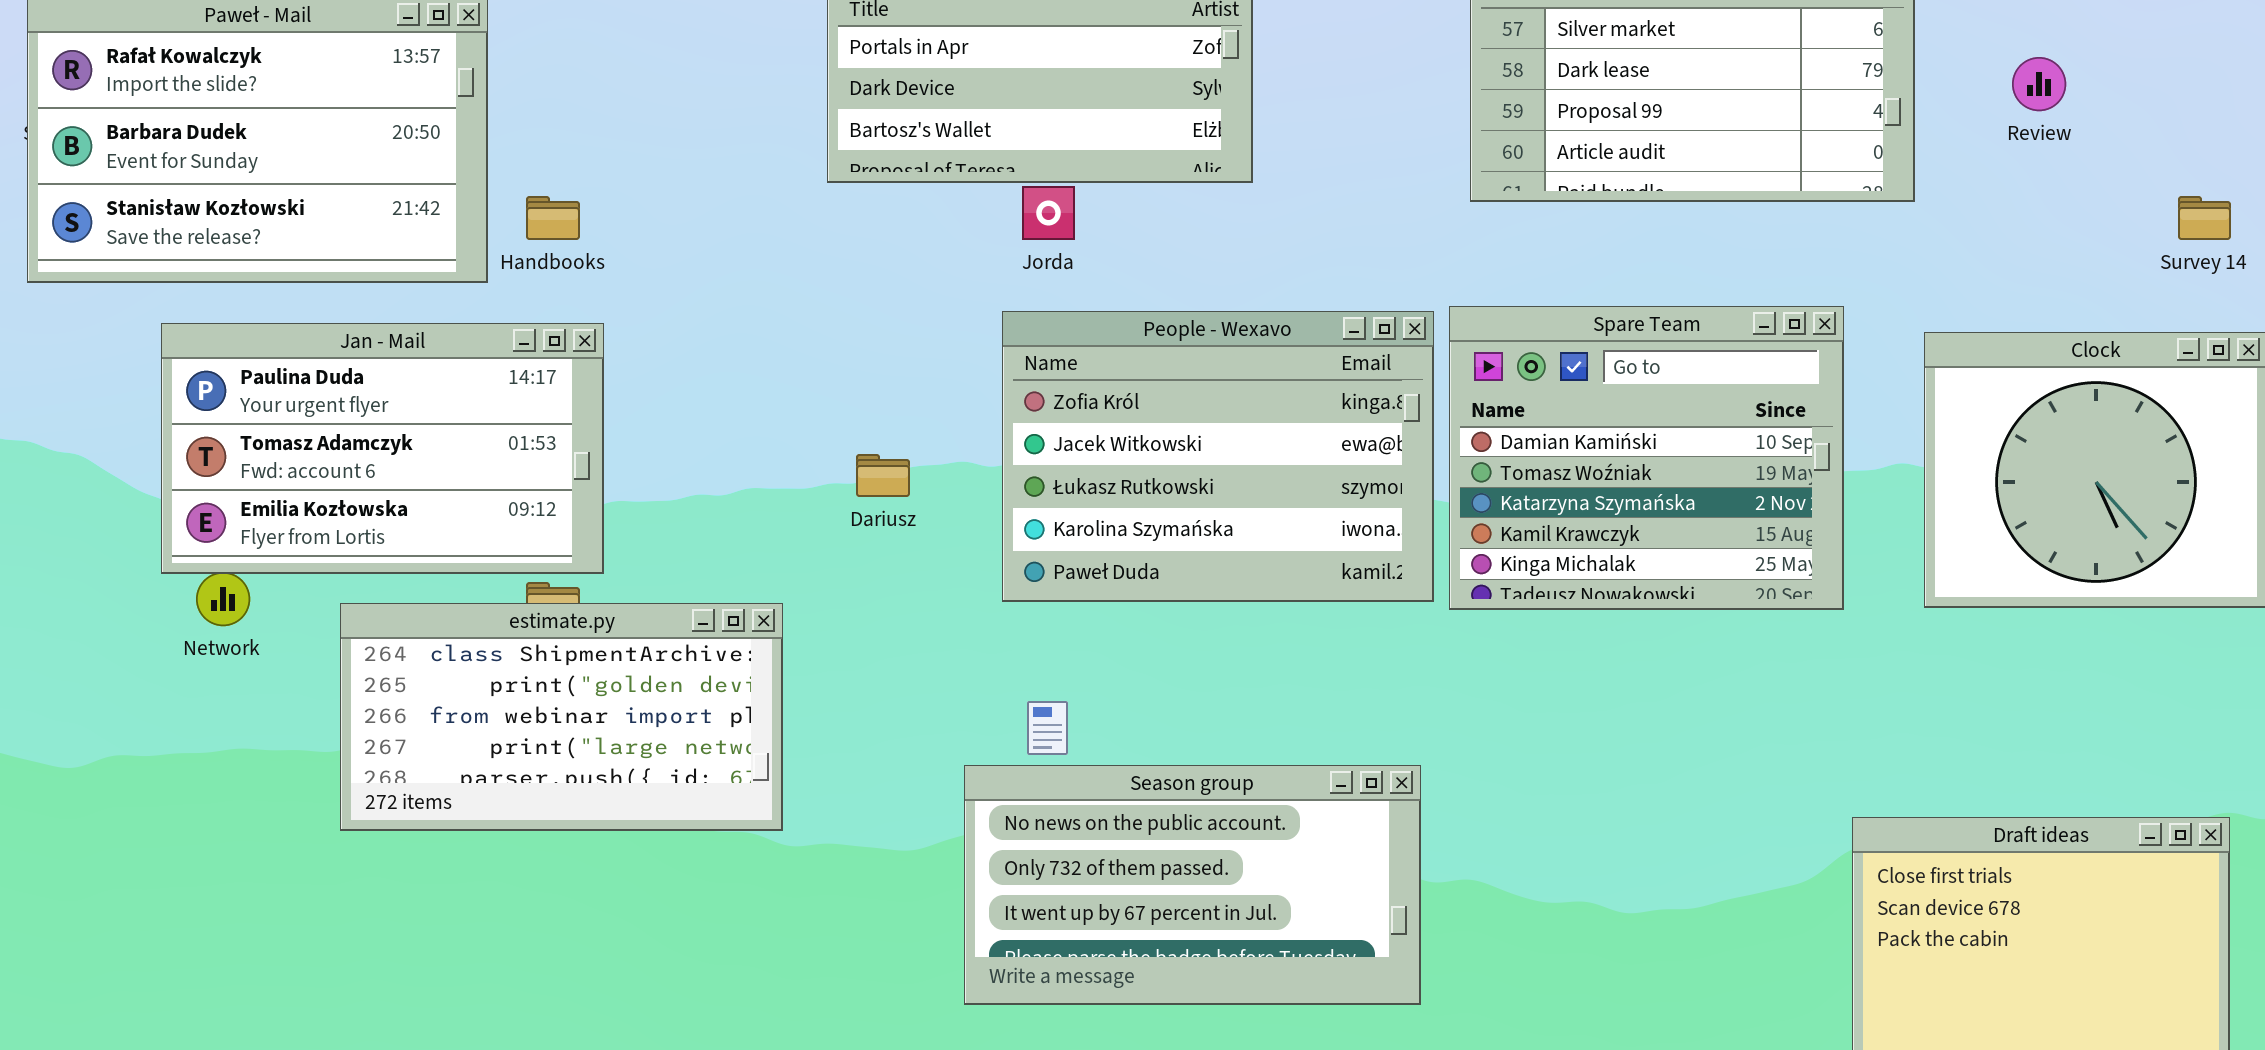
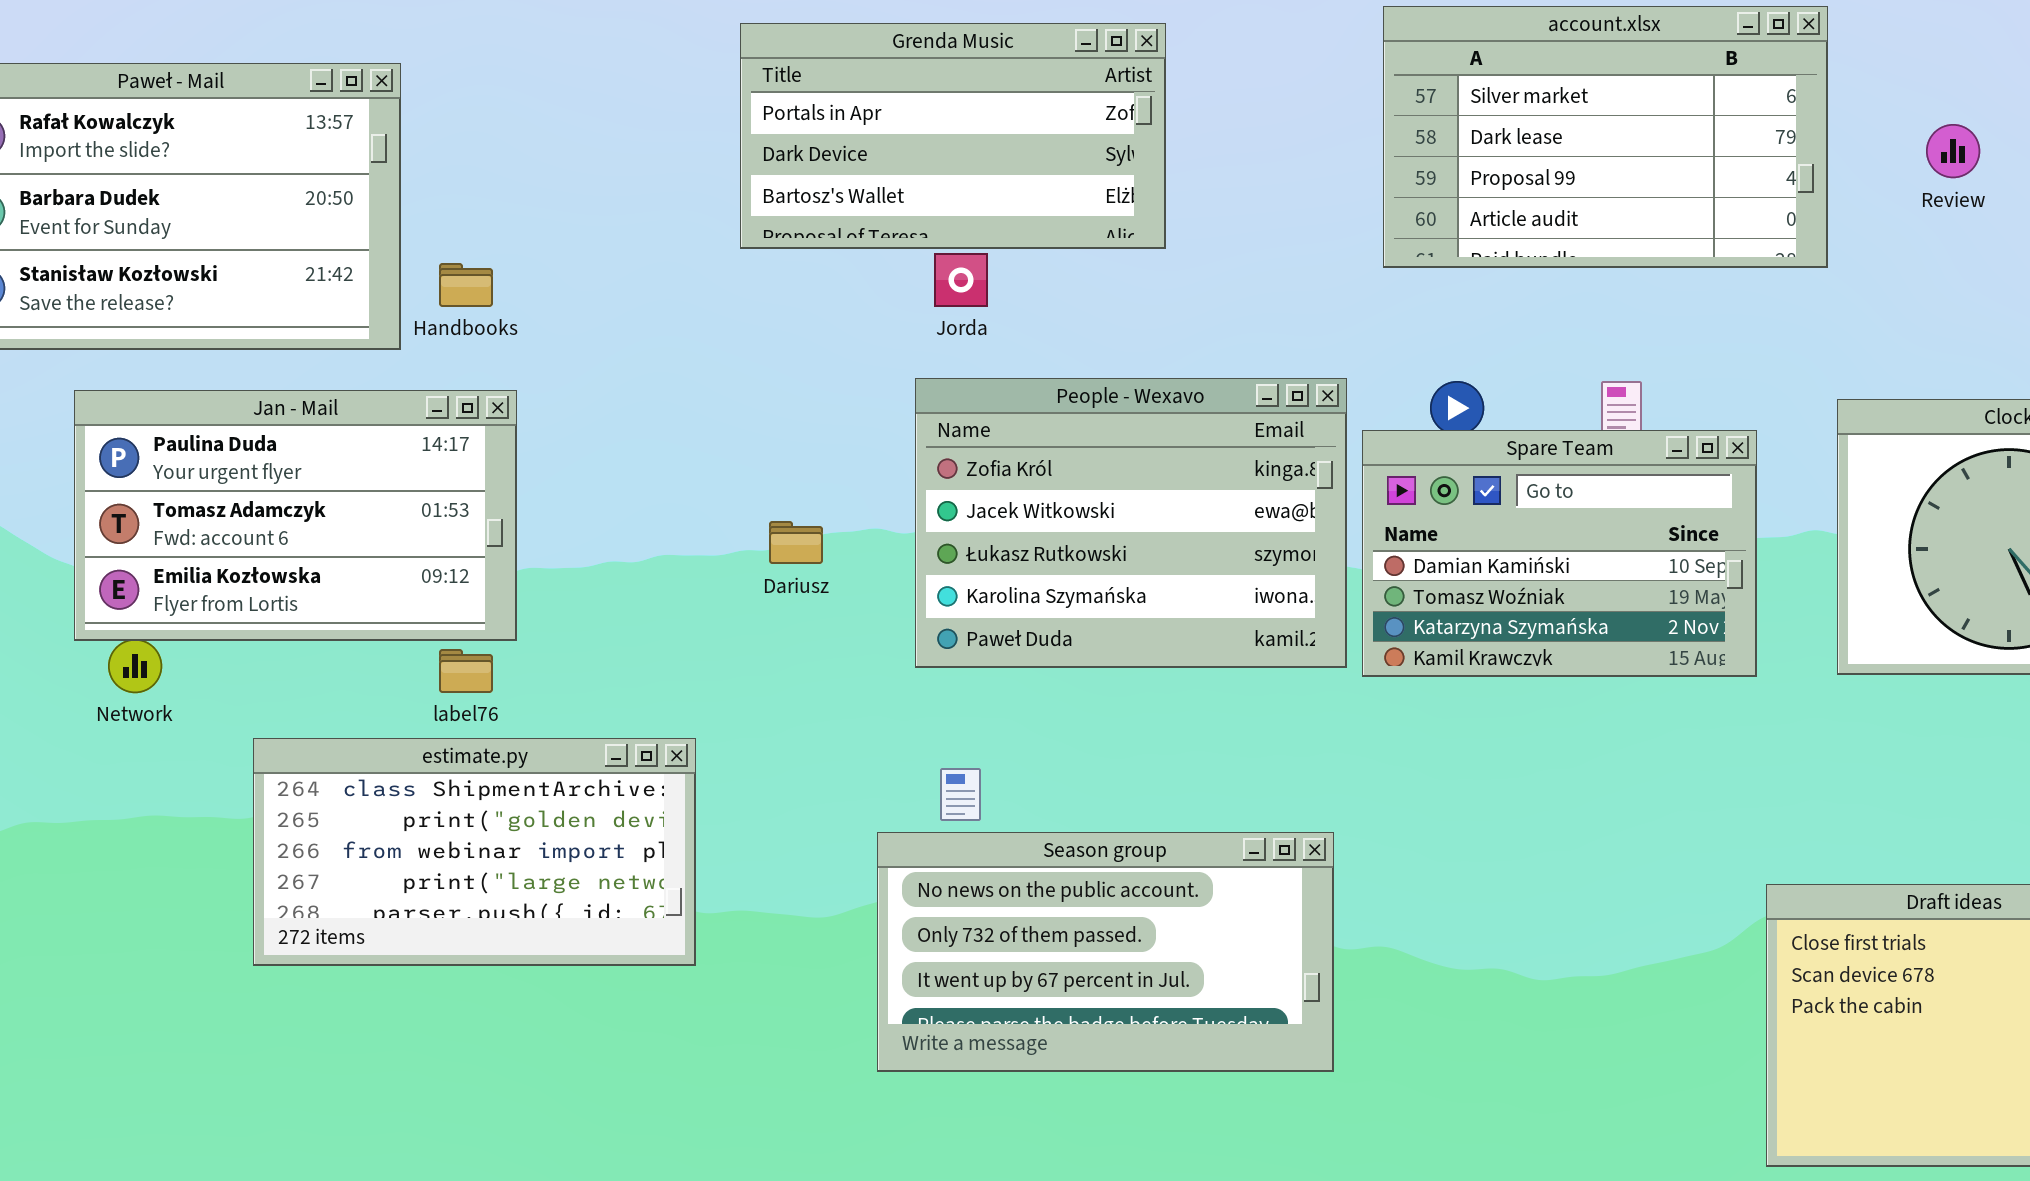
Spare Team: [1449,306,1844,610] -> [1362,430,1757,677], resized
estimate.py: [340,603,783,831] -> [253,738,696,966], moved

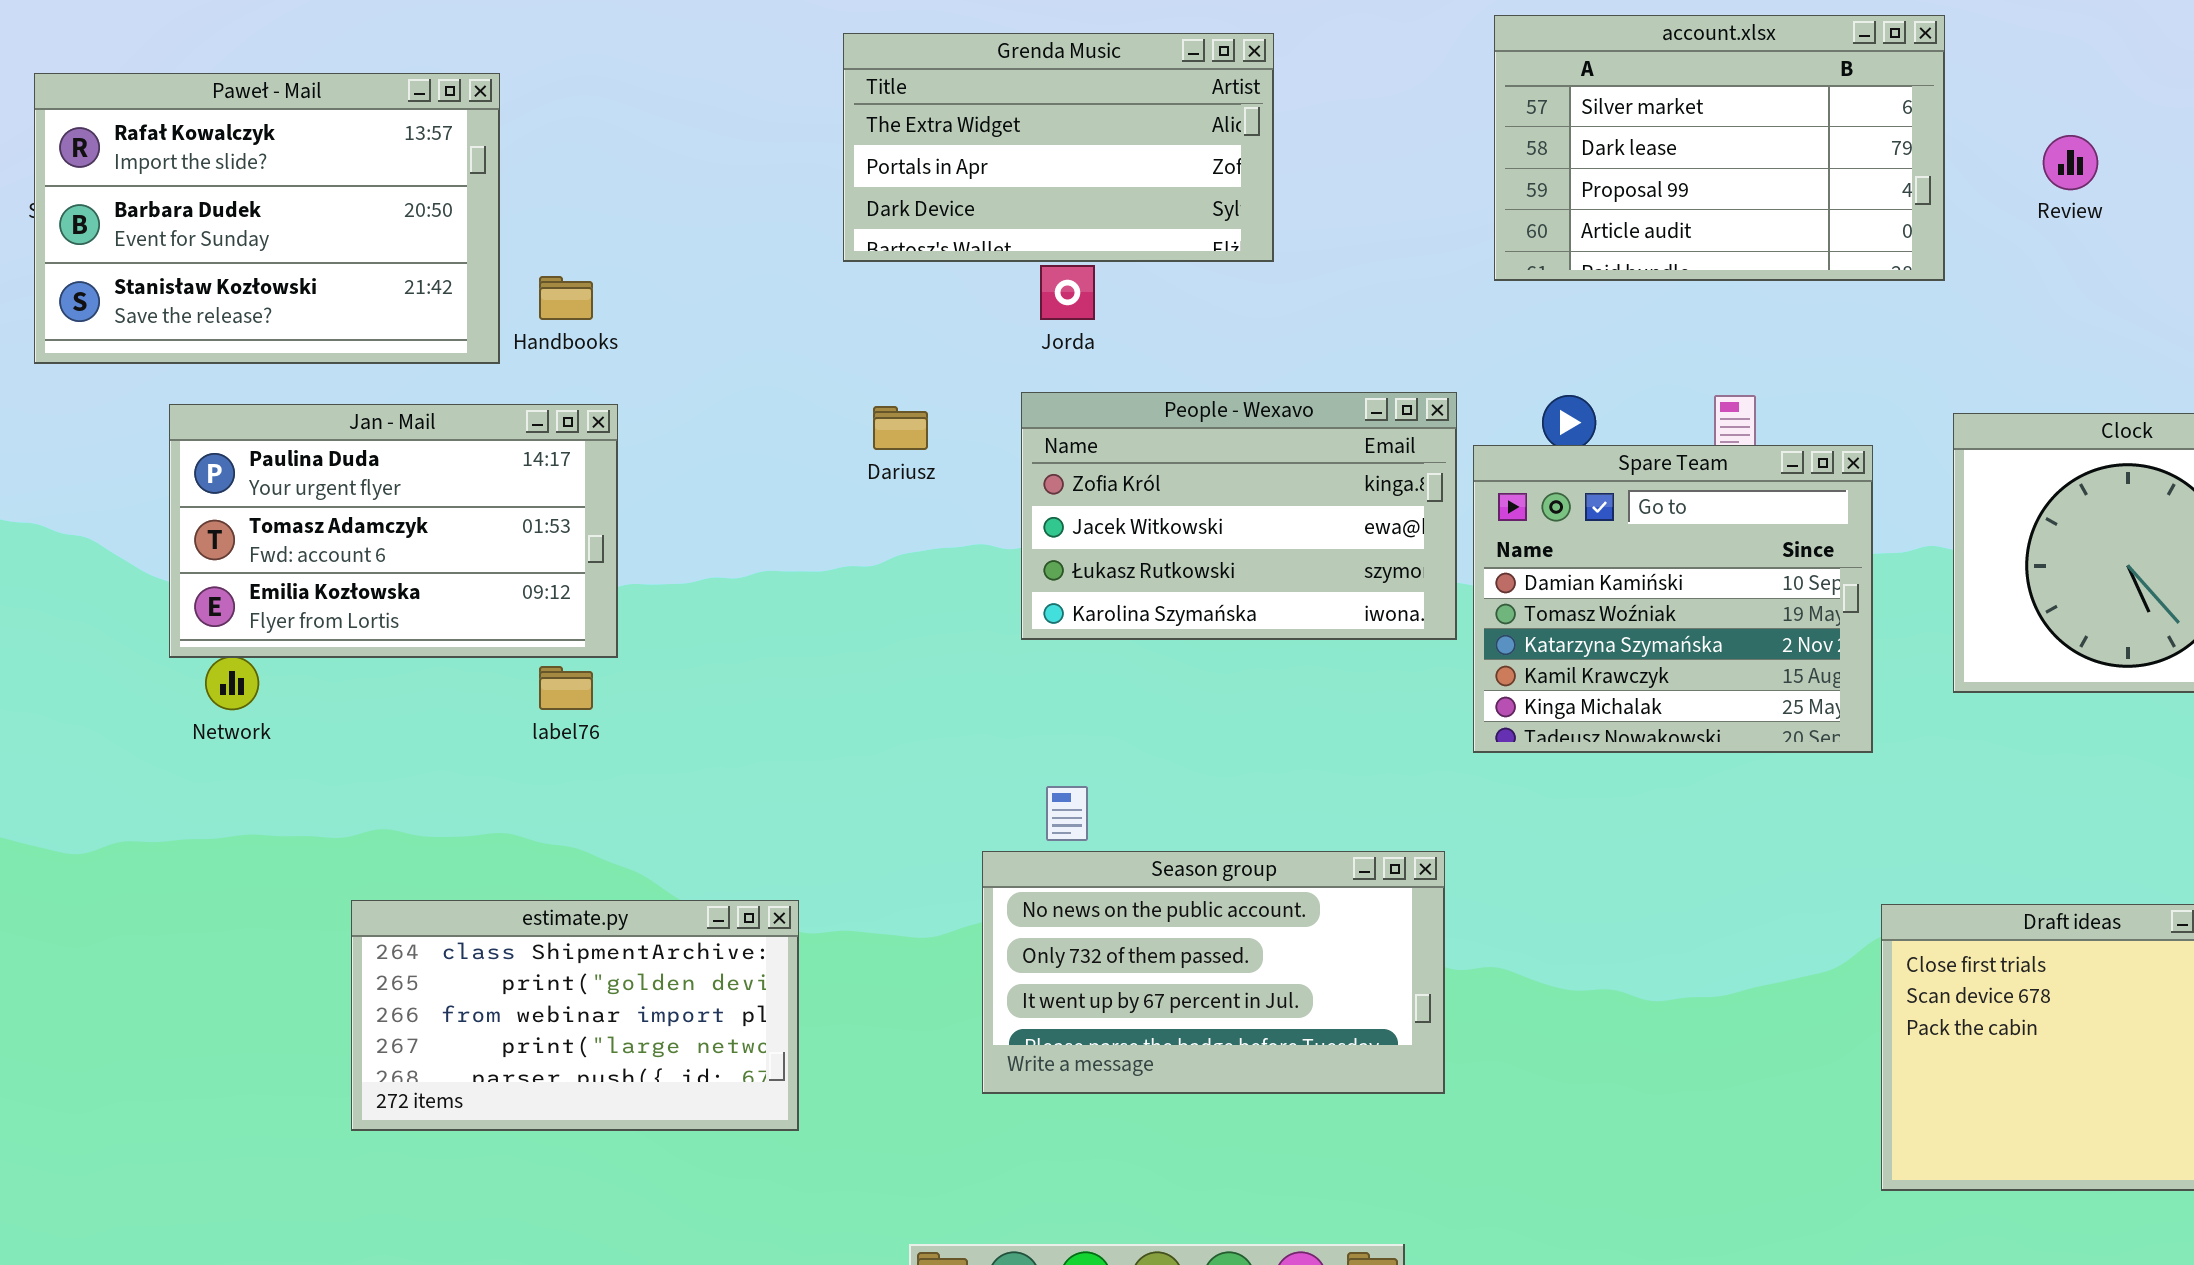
Grenda Music: [740,23,1166,249] -> [843,33,1274,262], scrolled up 1 row
People - Wexavo: [915,378,1347,668] -> [1021,392,1457,640], resized
Spare Team: [1362,430,1757,677] -> [1473,445,1873,753], resized
Dariusz: [769,521,823,564] -> [873,406,928,450], moved
estimate.py: [253,738,696,966] -> [351,900,799,1131], moved

